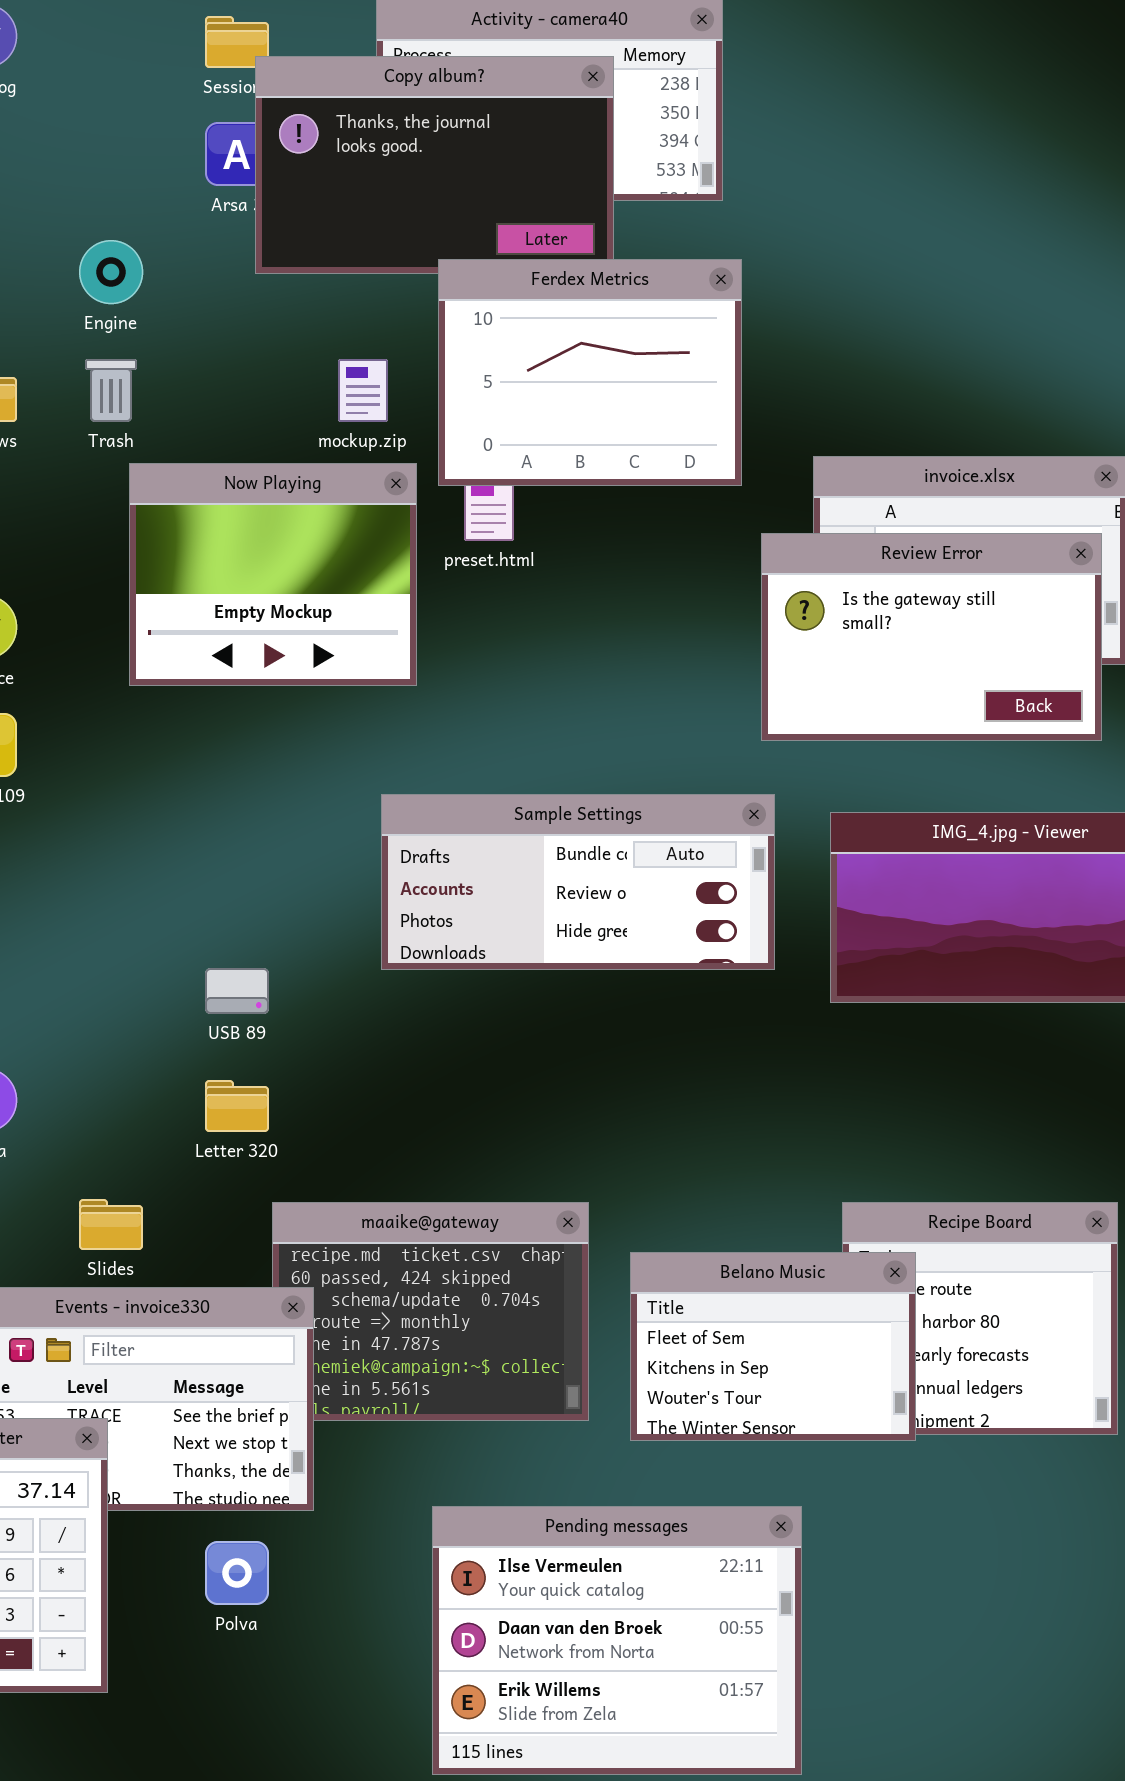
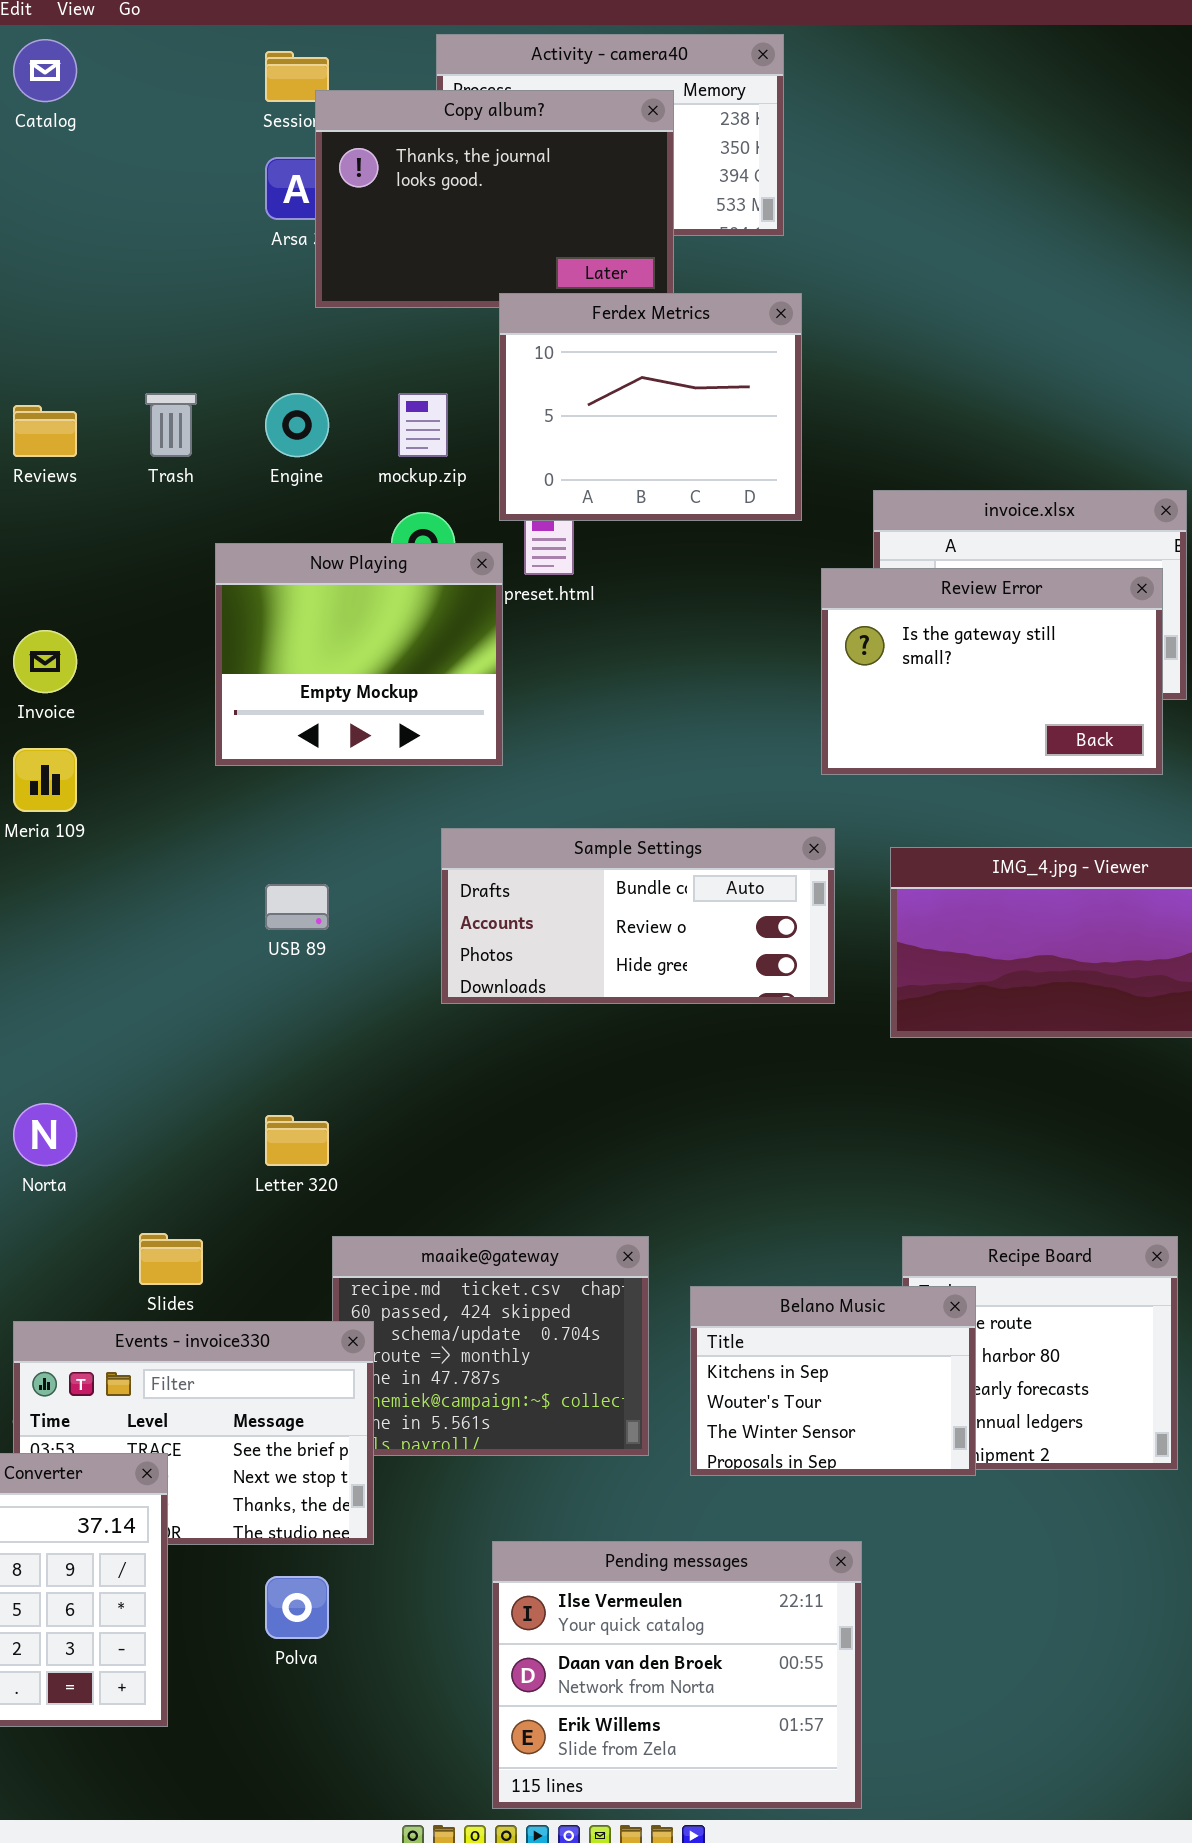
Engine: [79,240,143,304] -> [265,393,329,457], moved
Now Playing: [129,463,417,686] -> [215,543,503,766], moved
USB 89: [205,968,269,1014] -> [265,884,329,930], moved
Belano Music: [630,1252,916,1441] -> [690,1286,976,1476], scrolled down 1 row

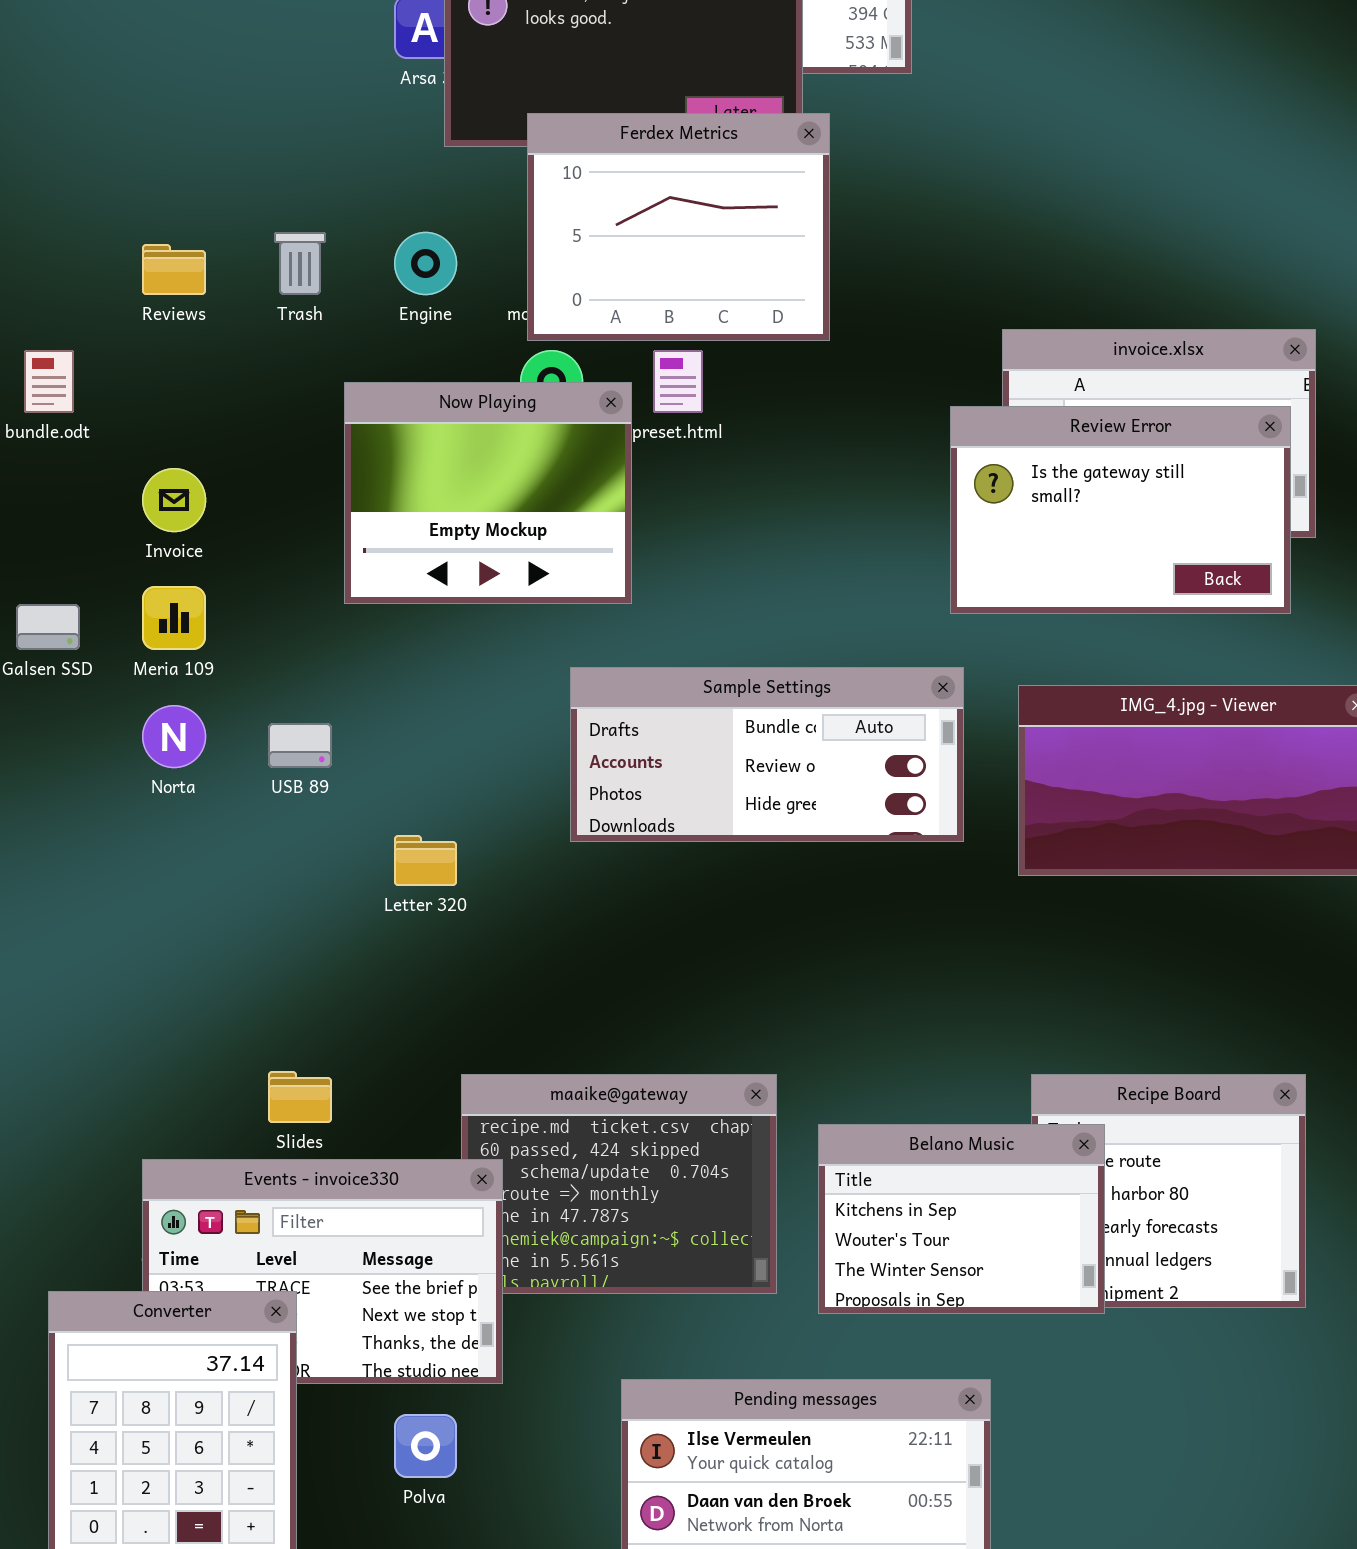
Ferdex Metrics: [499,293,802,521] -> [527,113,830,341], moved
USB 89: [265,884,329,930] -> [268,723,332,768], moved
Norta: [13,1103,77,1166] -> [142,705,206,768], moved
Letter 320: [265,1115,329,1166] -> [394,835,457,886], moved

